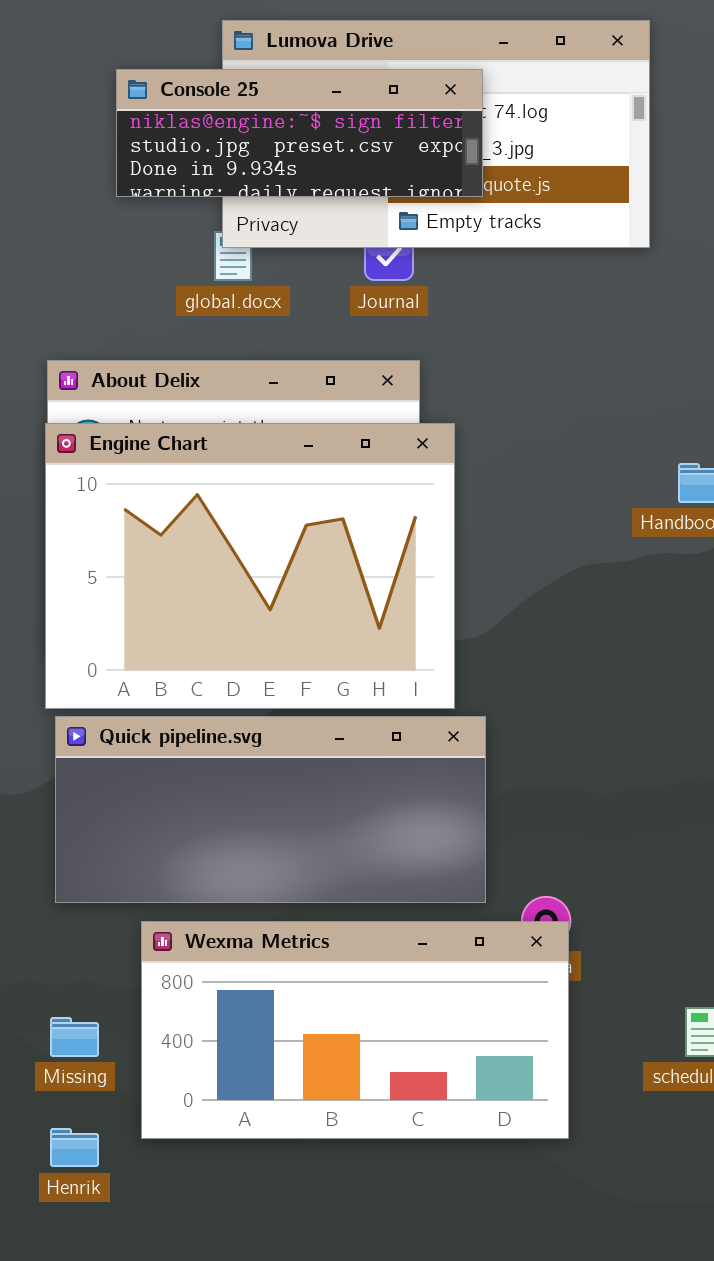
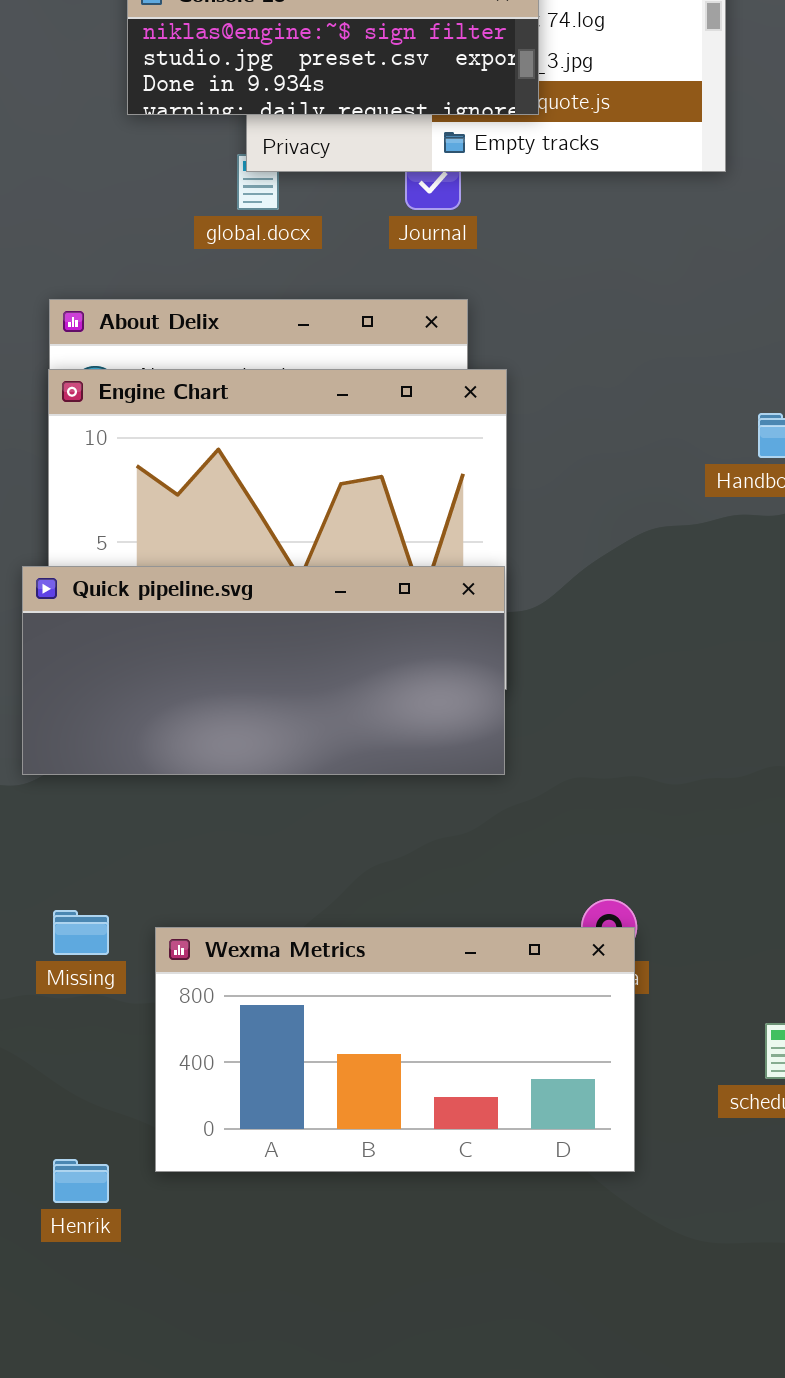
Quick pipeline.svg: [55,716,486,903] -> [22,566,505,775], moved
Missing: [50,1017,99,1057] -> [53,910,109,955], moved

